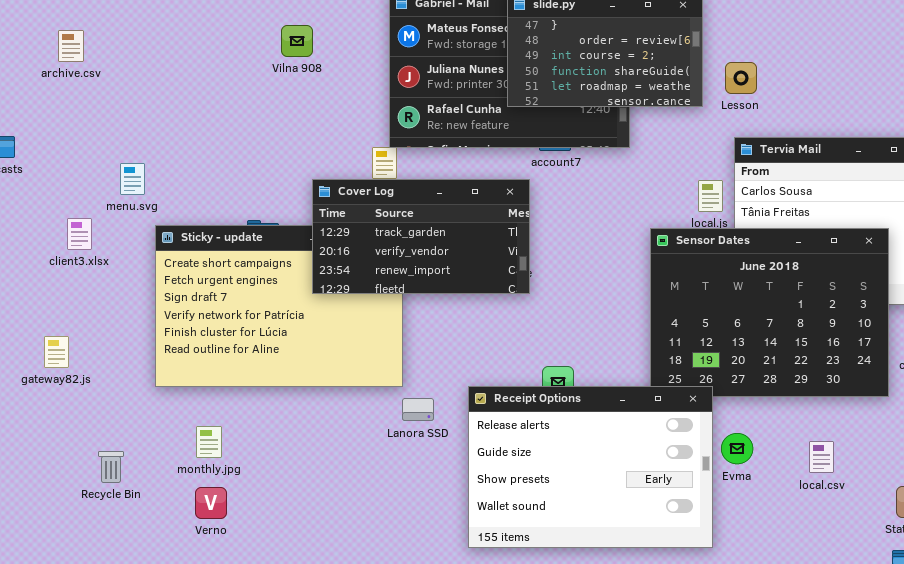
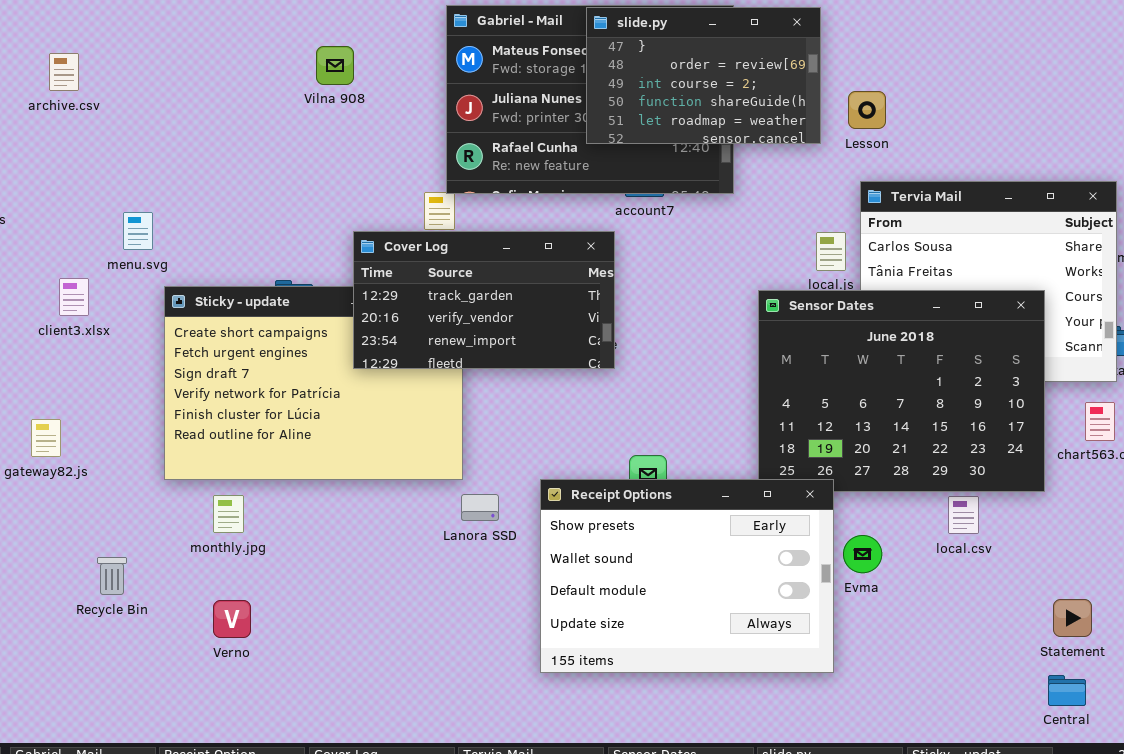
Receipt Options: [468,386,713,548] -> [540,479,834,673], scrolled down 2 rows
monthly.jpg: [196,426,222,458] -> [213,495,244,533], moved
local.csv: [809,441,834,473] -> [948,496,979,534], moved

